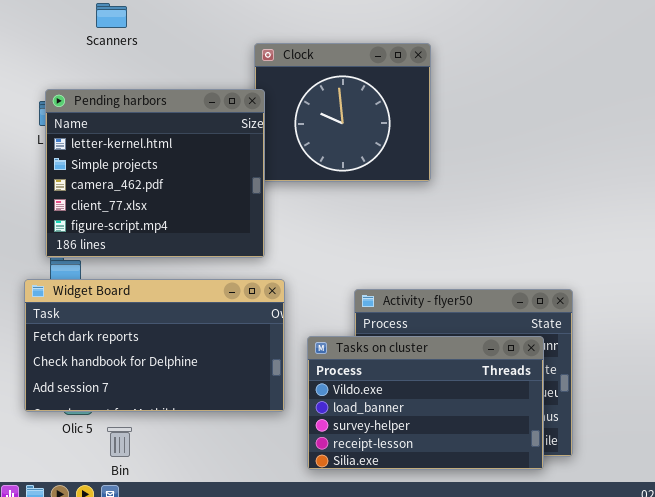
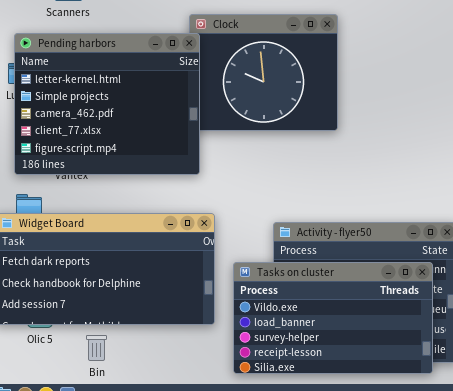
Pending harbors: [45,89,265,258] -> [14,33,200,175], moved
Bin: [107,427,132,457] -> [86,335,107,361], moved

